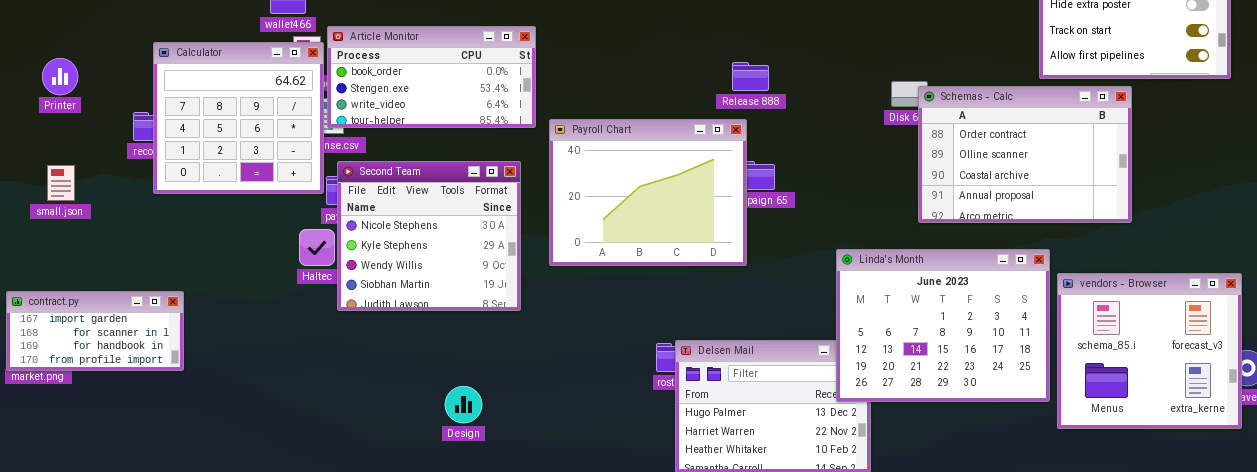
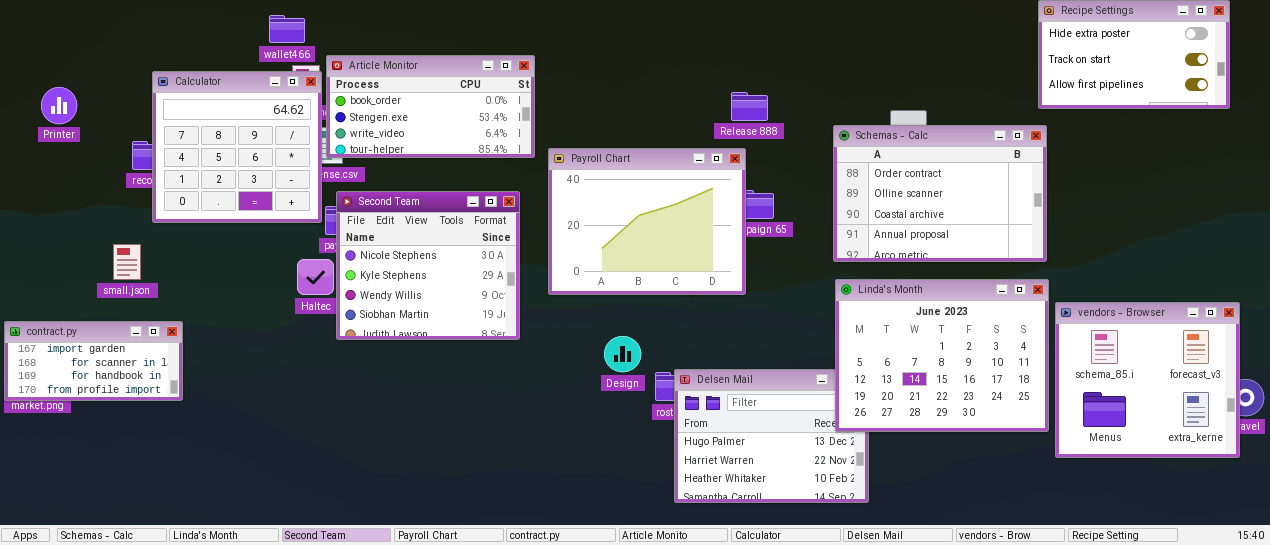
Schemas - Calc: [918,86,1132,223] -> [833,125,1047,262], moved
small.json: [47,165,75,201] -> [113,244,141,280], moved
Design: [445,386,482,423] -> [604,336,641,372], moved

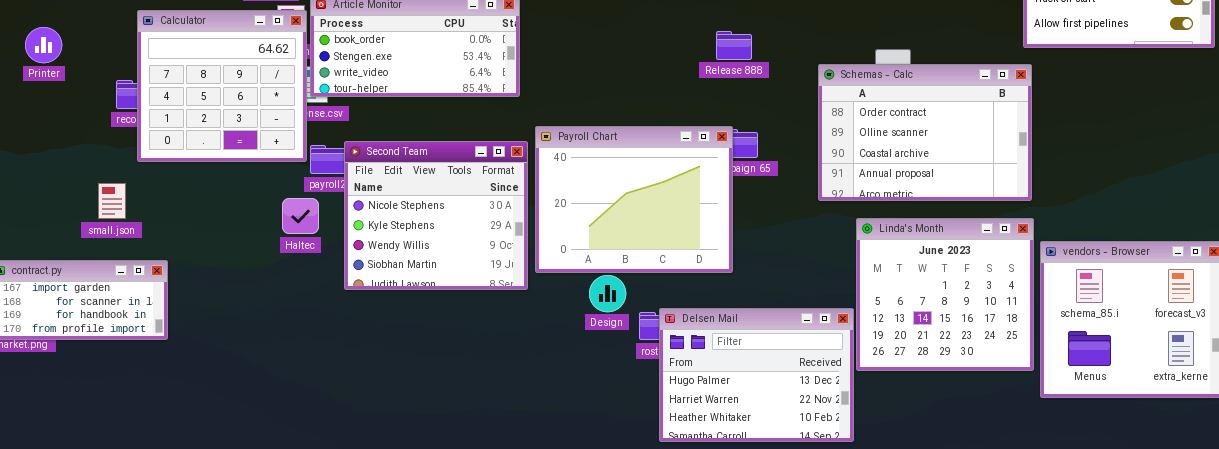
Payroll Chart: [548,148,746,295] -> [535,126,733,273], moved
Second Team: [336,191,520,340] -> [344,141,528,290], moved
Linda's Month: [835,279,1049,432] -> [856,218,1034,371], resized

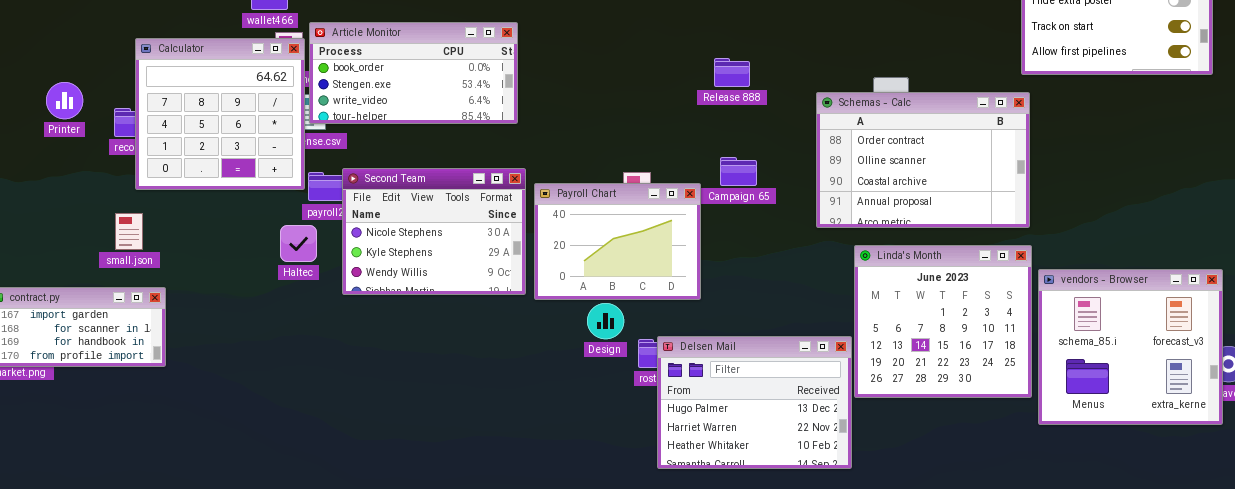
Printer: [25,27,62,63] -> [46,82,83,119], moved
Payroll Chart: [535,126,733,273] -> [534,183,701,300], resized
Second Team: [344,141,528,290] -> [342,168,526,295], resized
small.json: [98,183,126,219] -> [115,213,143,250], moved

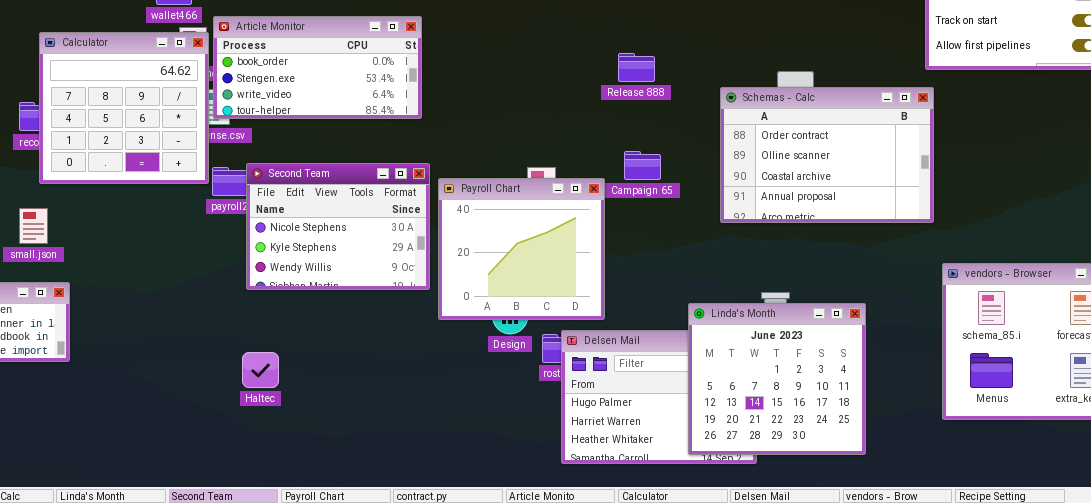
Payroll Chart: [534,183,701,300] -> [438,178,605,320], resized
Haltec: [280,225,317,262] -> [242,352,279,388], moved
Linda's Month: [854,245,1032,398] -> [688,303,866,455], moved

